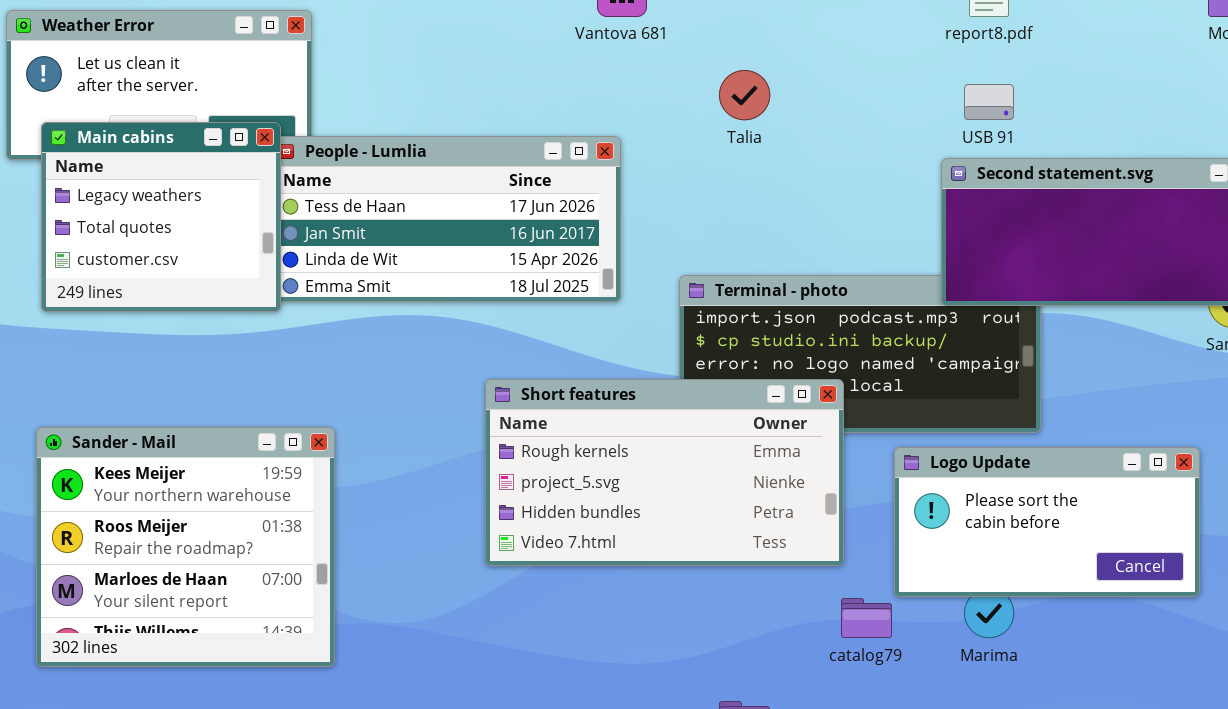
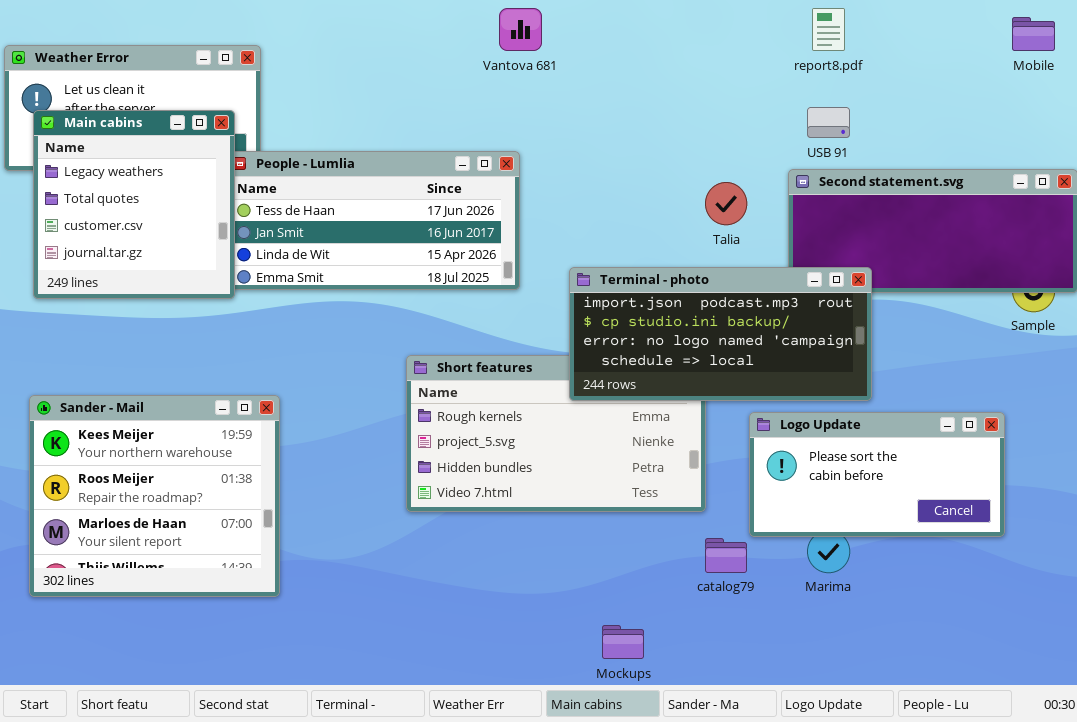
Talia: [719,70,770,120] -> [705,182,747,225], moved
Main cabins: [41,122,281,312] -> [33,110,235,299], resized
Terminal - photo: [679,275,1041,433] -> [569,267,872,401], raised

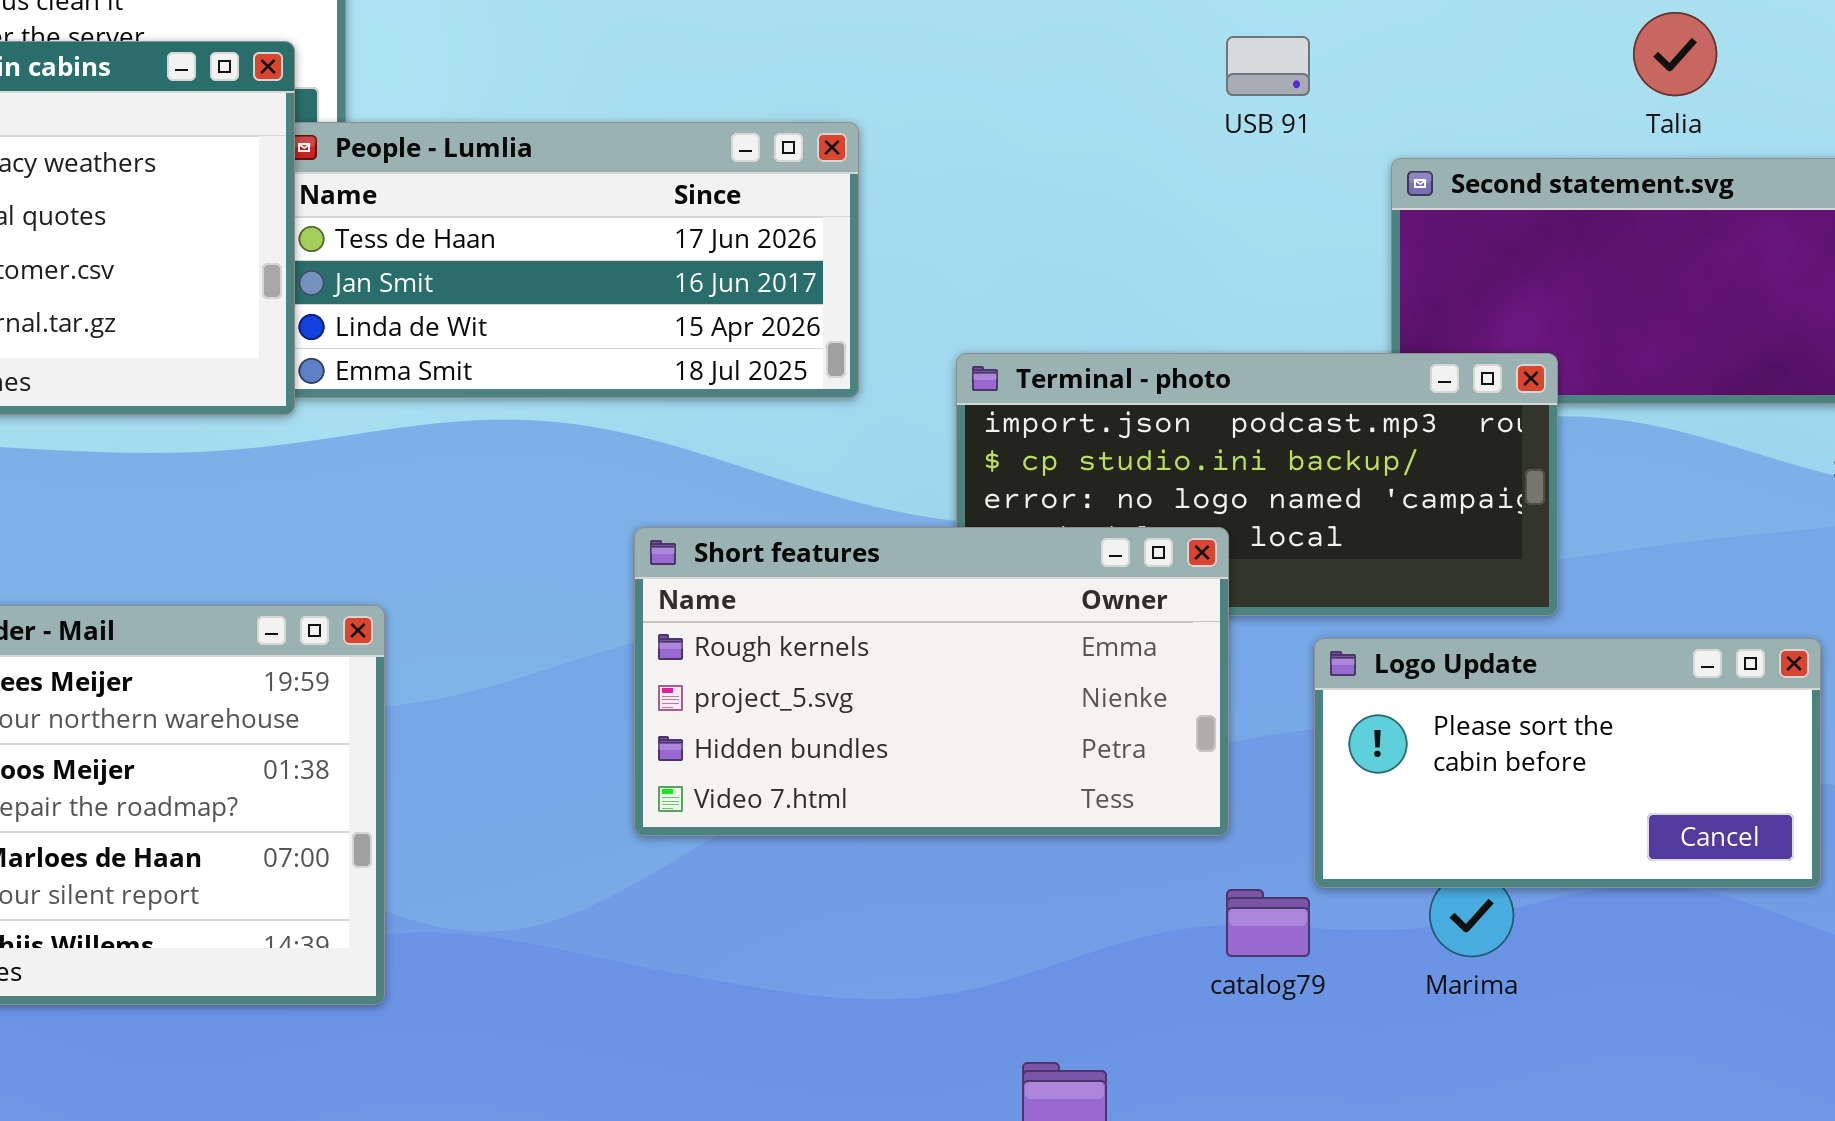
USB 91: [807,107,850,138] -> [1226,36,1310,96], moved
Talia: [705,182,747,225] -> [1633,12,1717,96], moved
Short features: [406,355,706,512] -> [634,527,1229,836], raised

